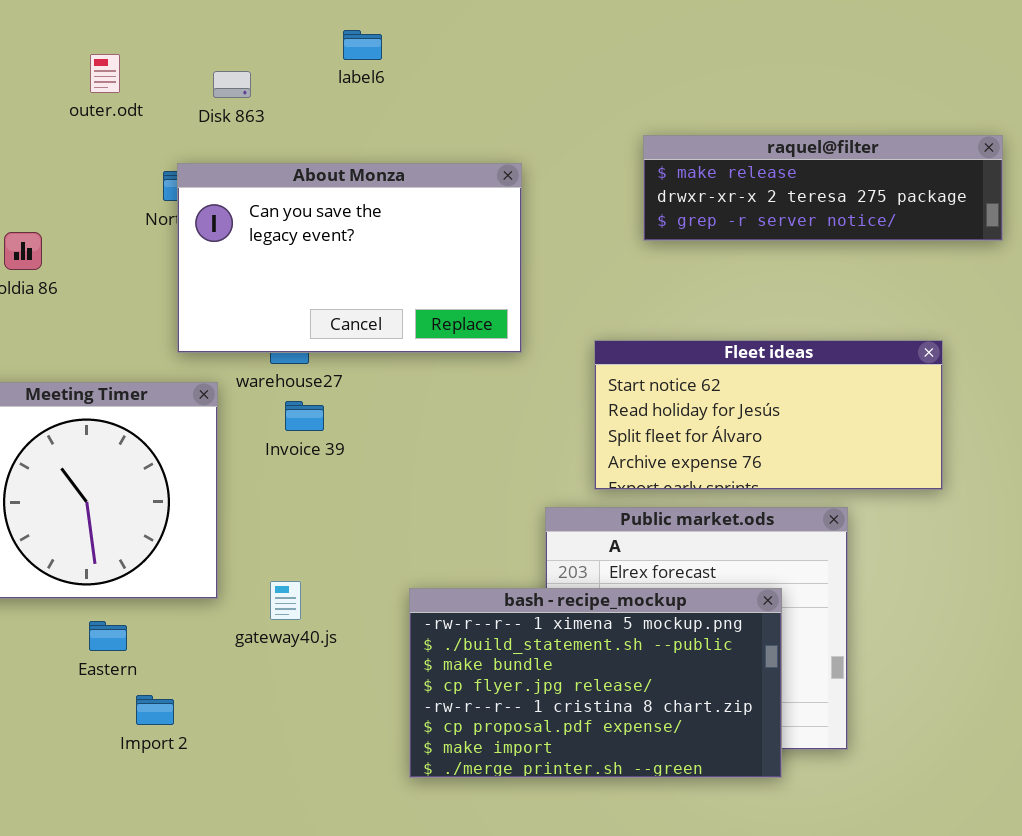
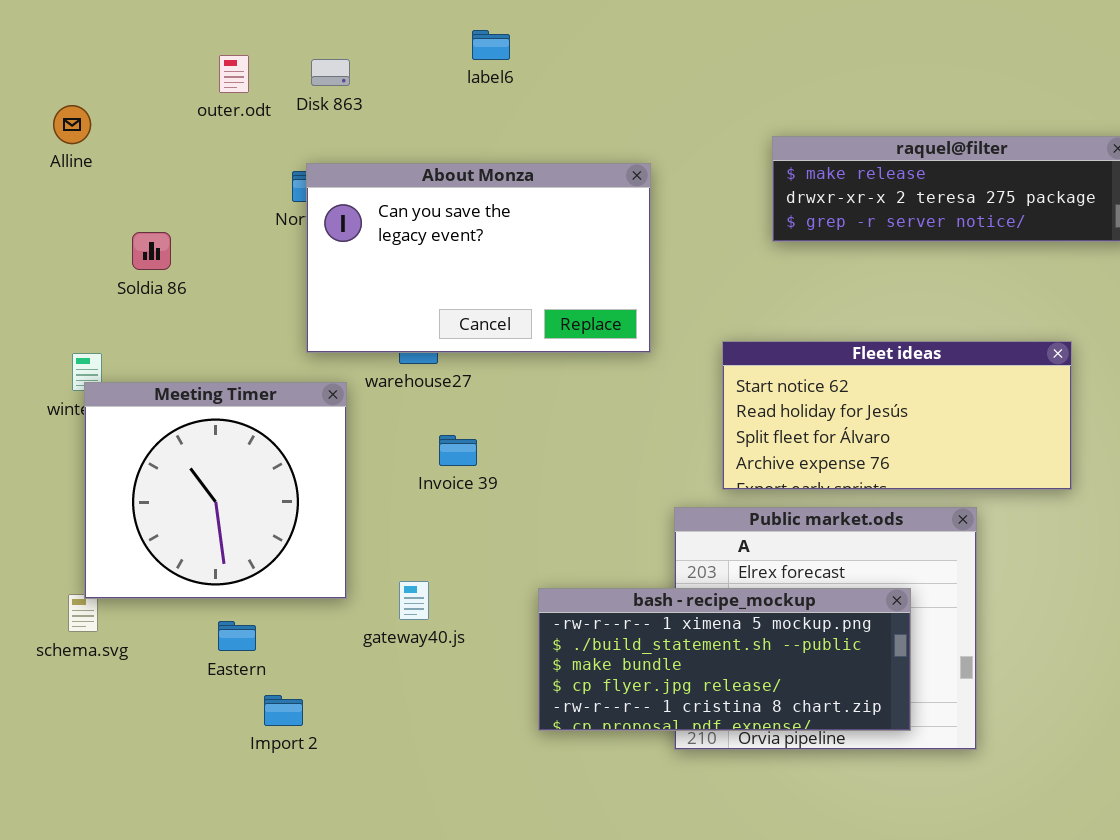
Disk 863: [213,71,251,98] -> [311,59,350,86], moved
Invoice 39: [285,401,324,431] -> [439,435,477,466], moved
bash - recipe_mockup: [409,588,782,778] -> [538,588,911,731], resized

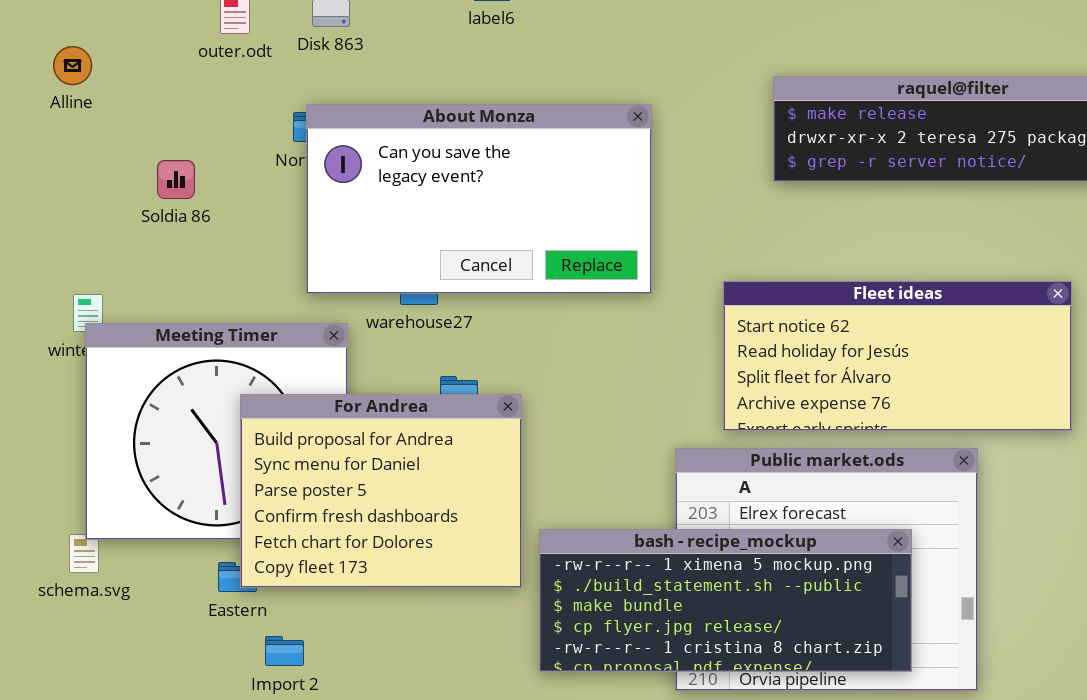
Soldia 86: [132,232,171,270] -> [157,160,195,199], moved
For Andrea: none -> [240,394,522,588], opened

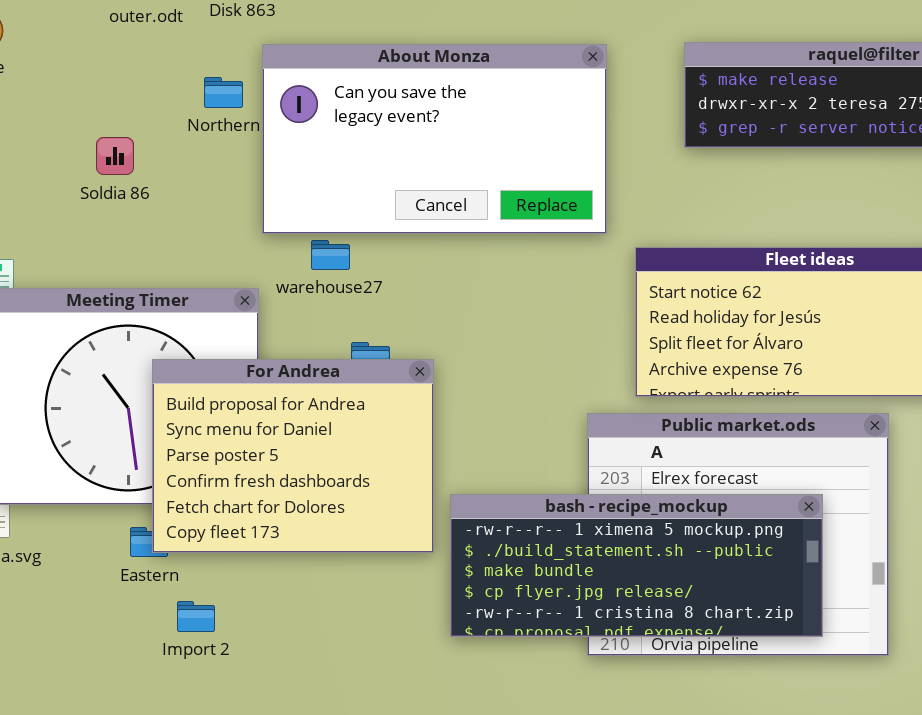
About Monza: [306,104,652,294] -> [262,44,607,234], moved
Soldia 86: [157,160,195,199] -> [96,137,134,175], moved

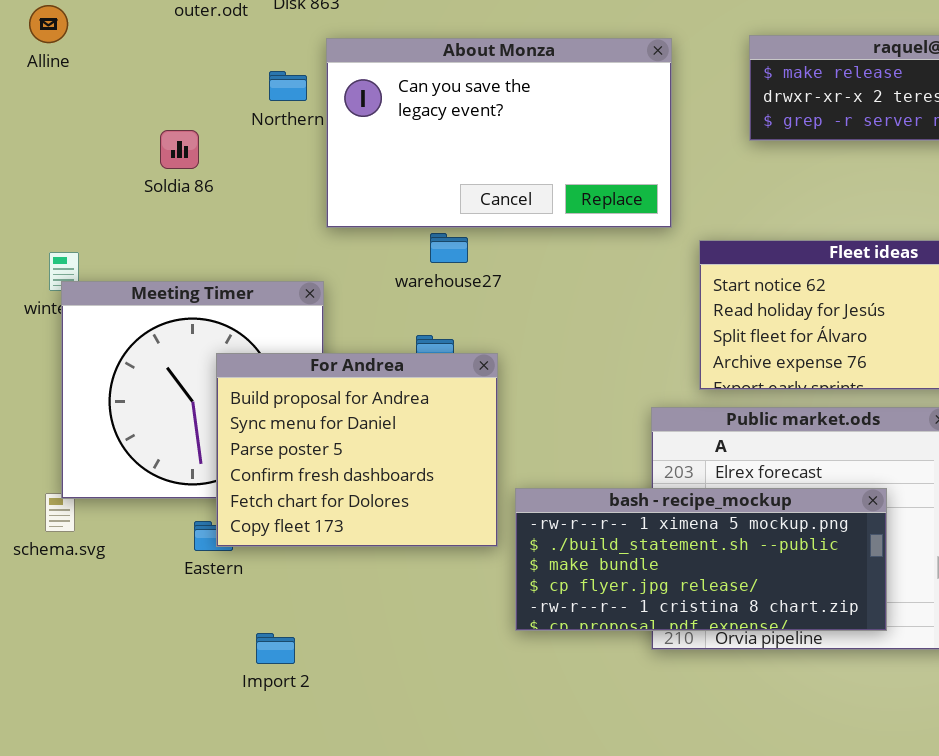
warehouse27: [311,240,350,270] -> [430,233,468,263], moved
Import 2: [177,601,215,632] -> [256,633,295,664], moved

